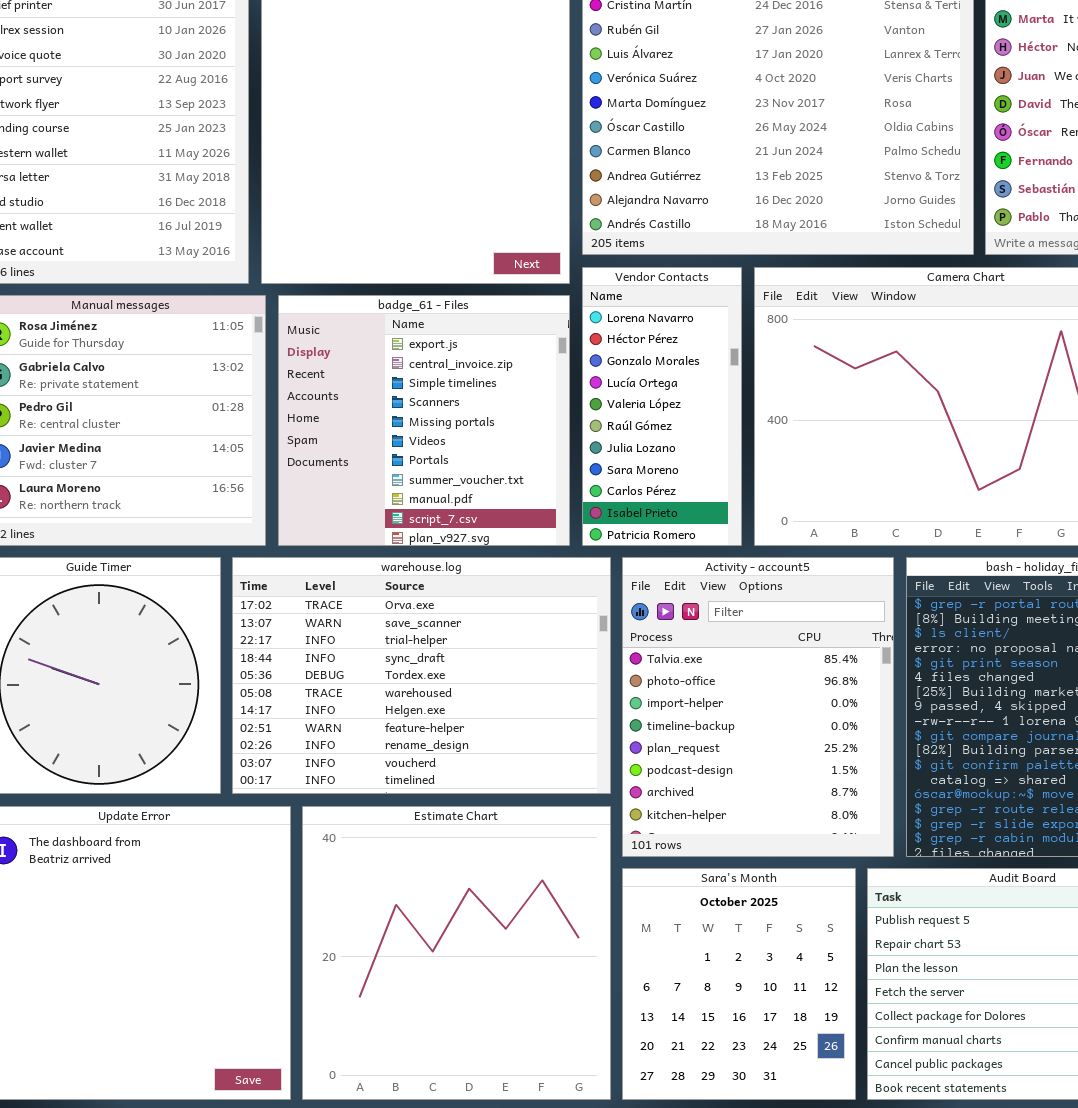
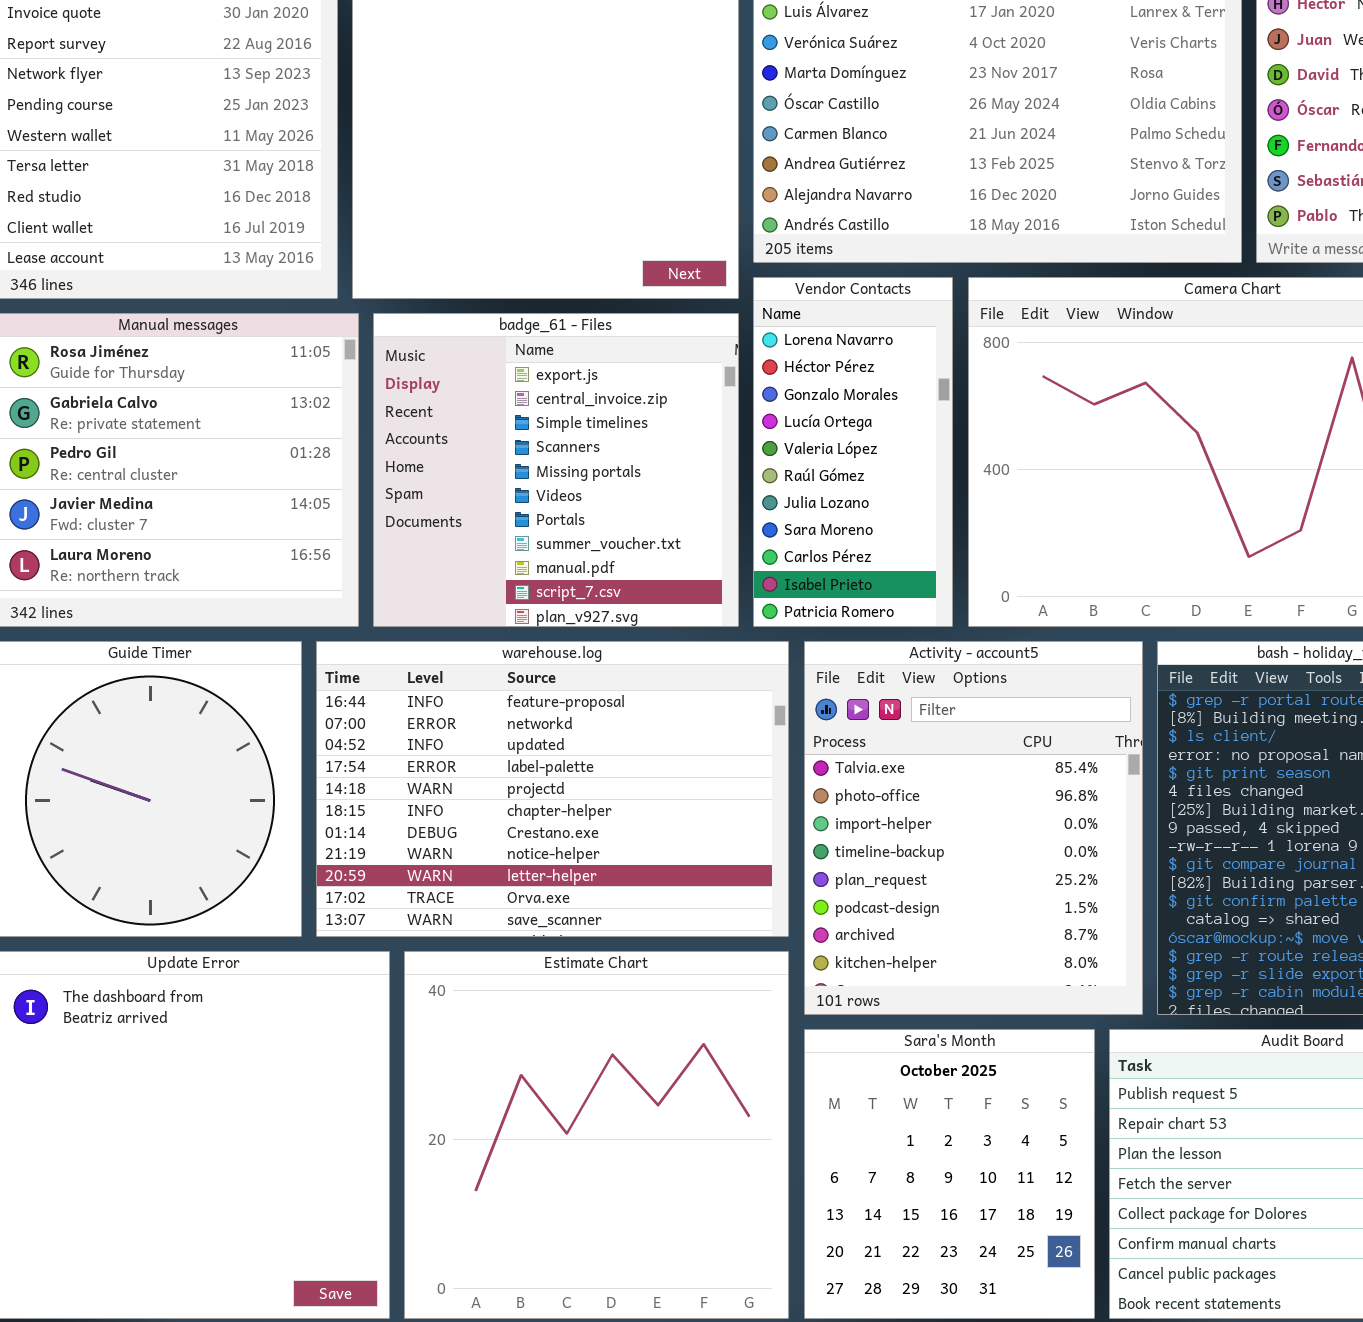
warehouse.log: [232,557,611,794] -> [316,641,789,937], scrolled up 9 rows

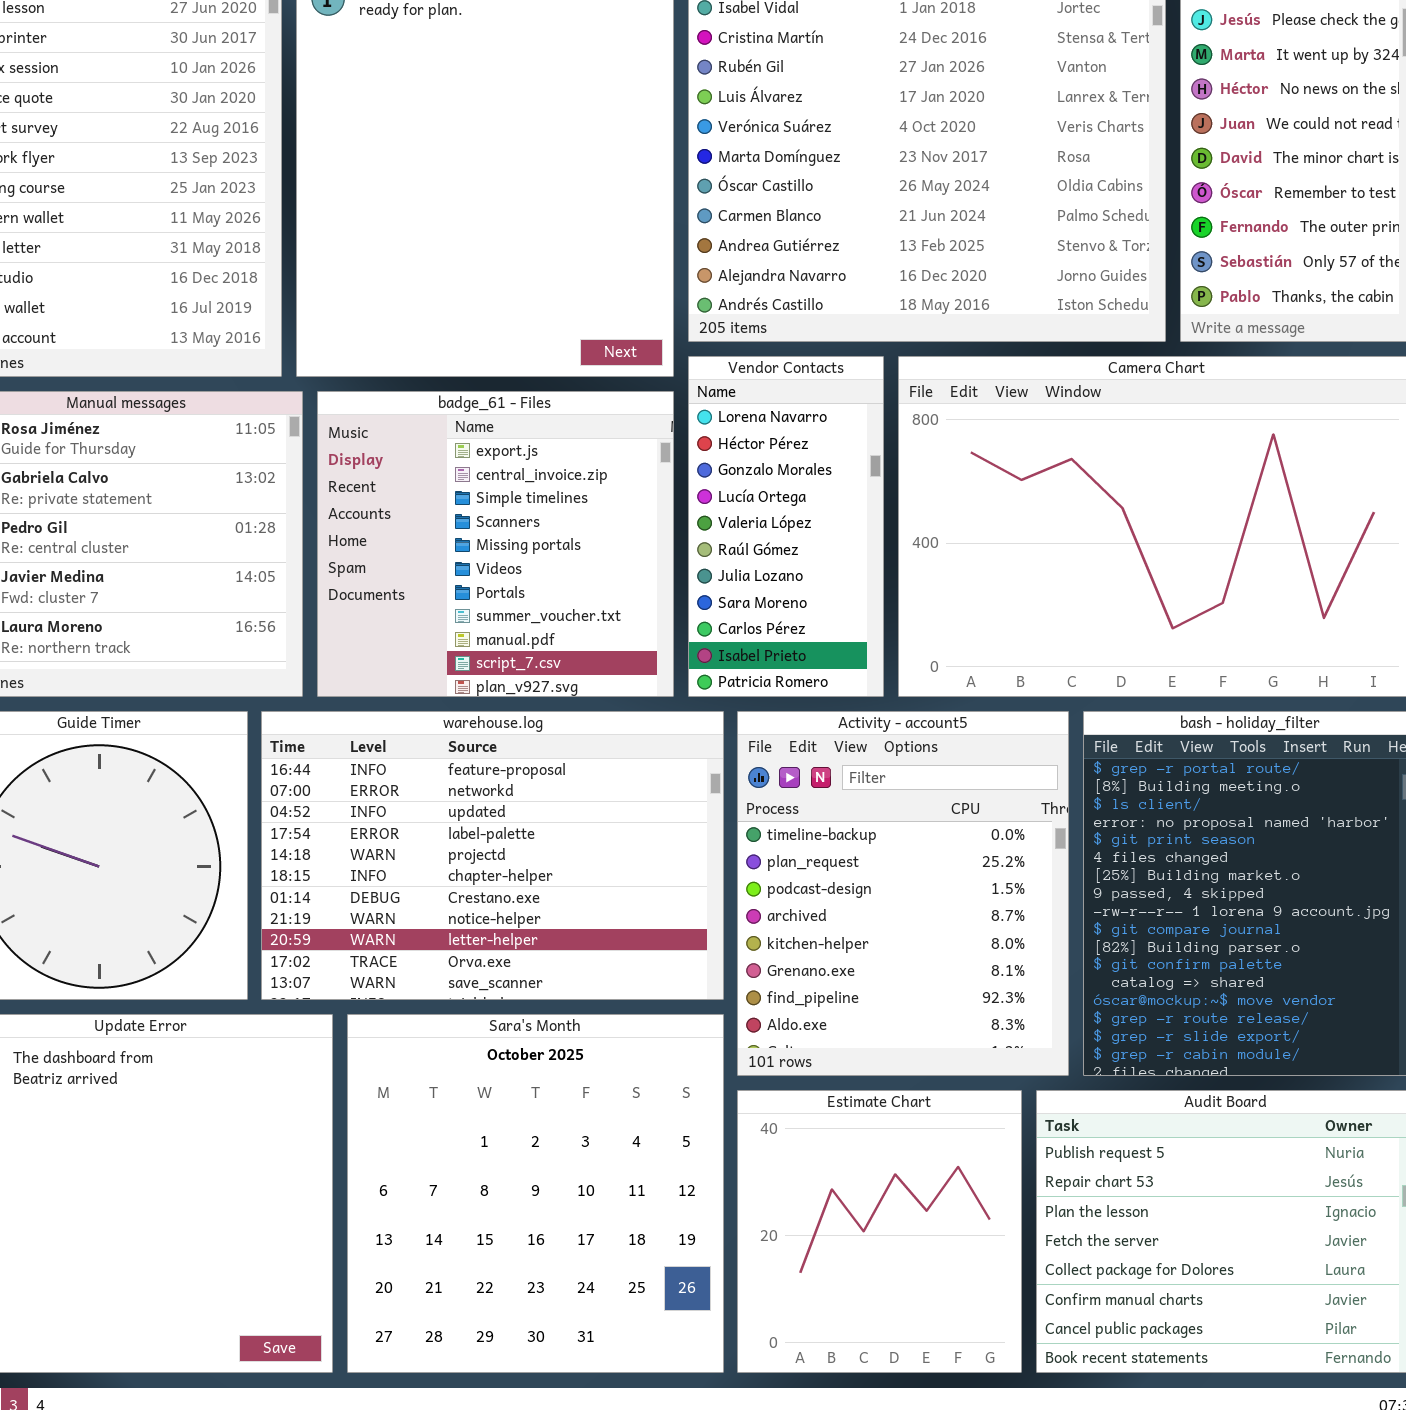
Activity - account5: [804,641,1143,1015] -> [737,711,1069,1076], scrolled down 3 rows
Estimate Chart: [404,951,789,1319] -> [737,1090,1022,1373], moved, resized
Sara's Month: [804,1029,1095,1319] -> [347,1014,724,1373], moved, resized

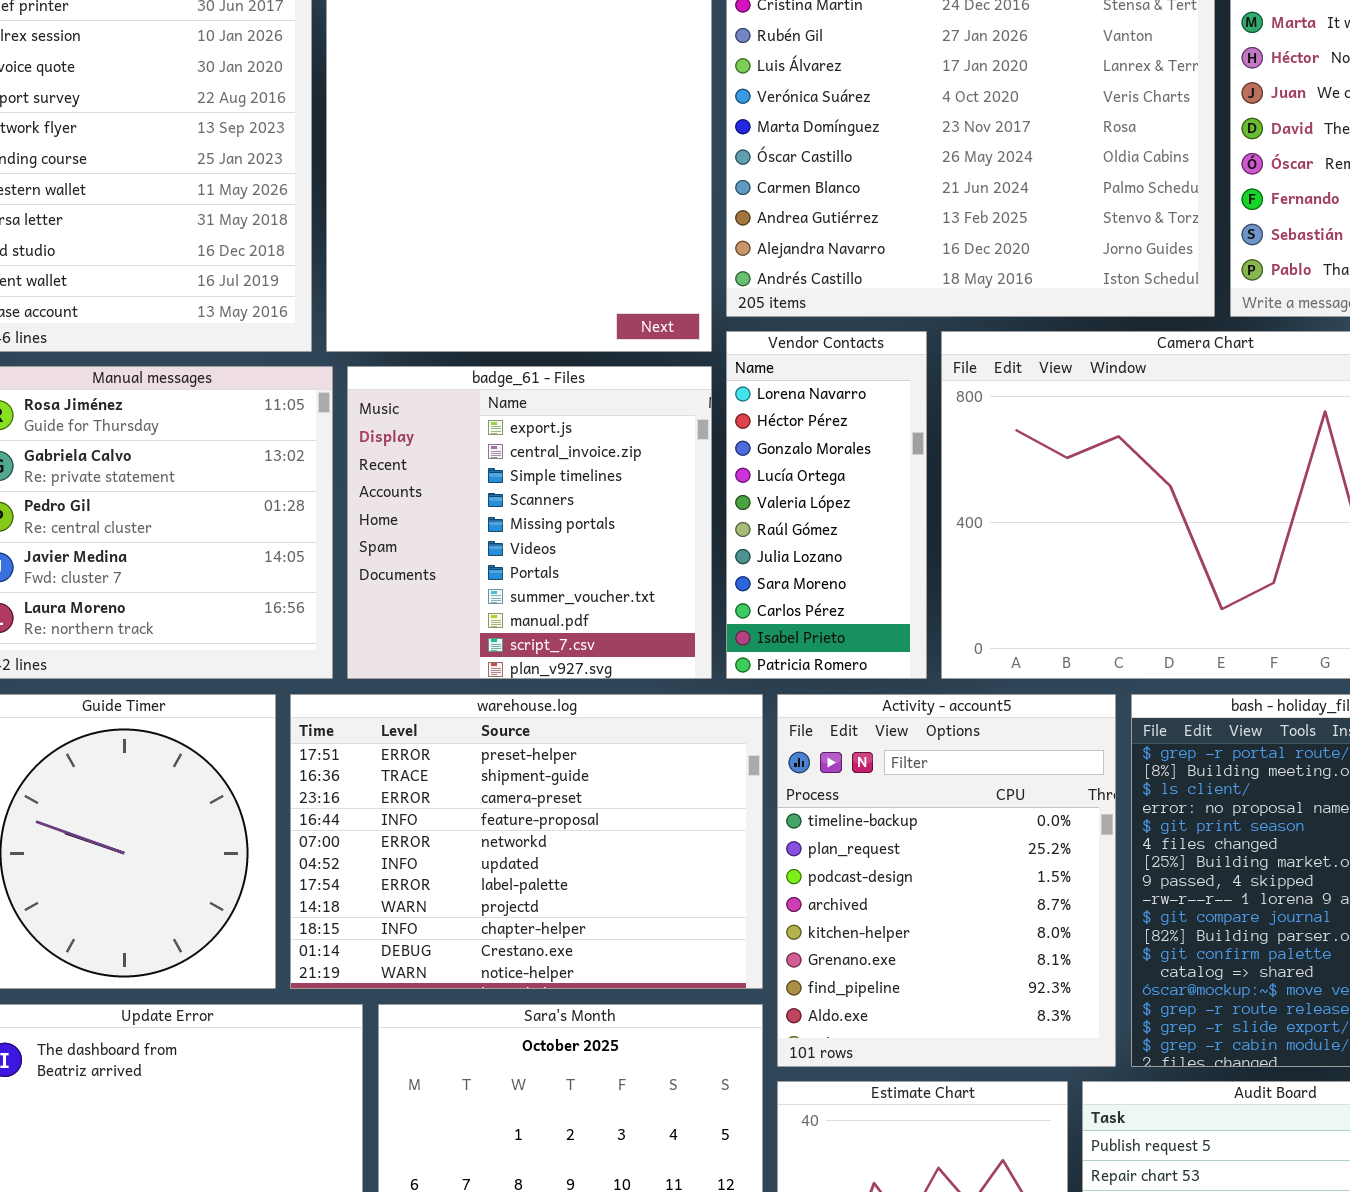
warehouse.log: [261,711,724,1000] -> [290,694,763,989], scrolled up 3 rows

